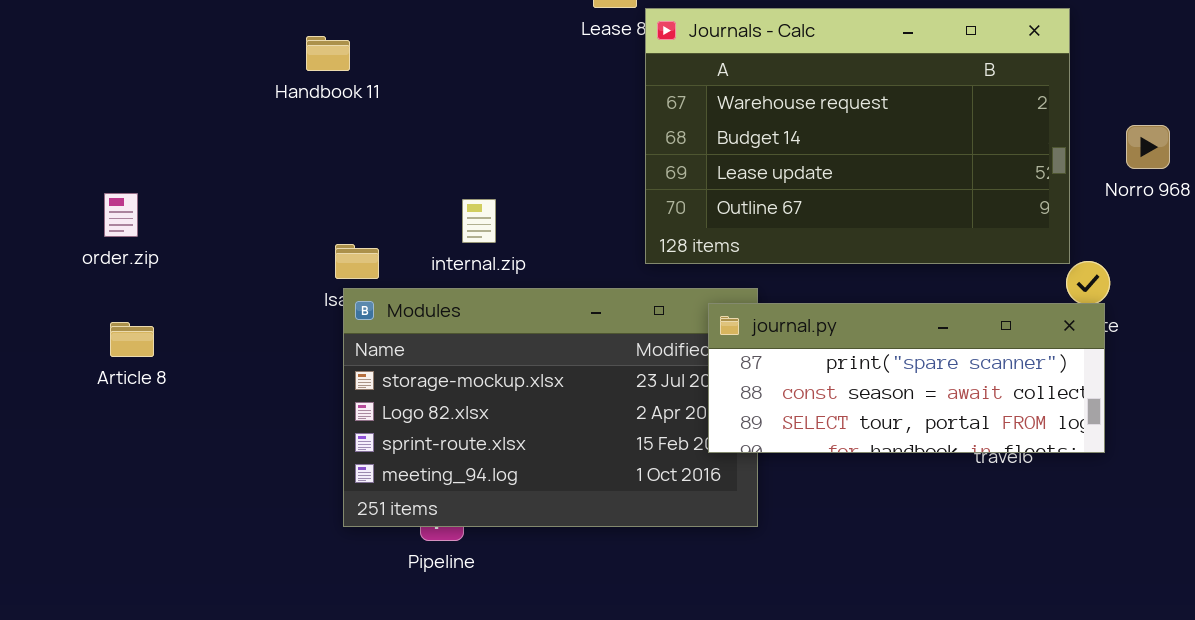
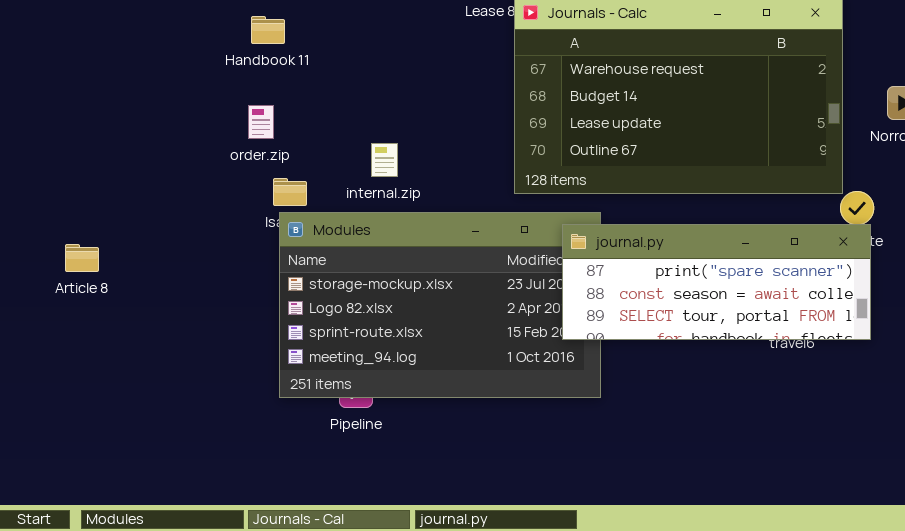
order.zip: [104,193,138,237] -> [248,105,274,139], moved
Article 8: [110,322,154,357] -> [65,244,99,272], moved

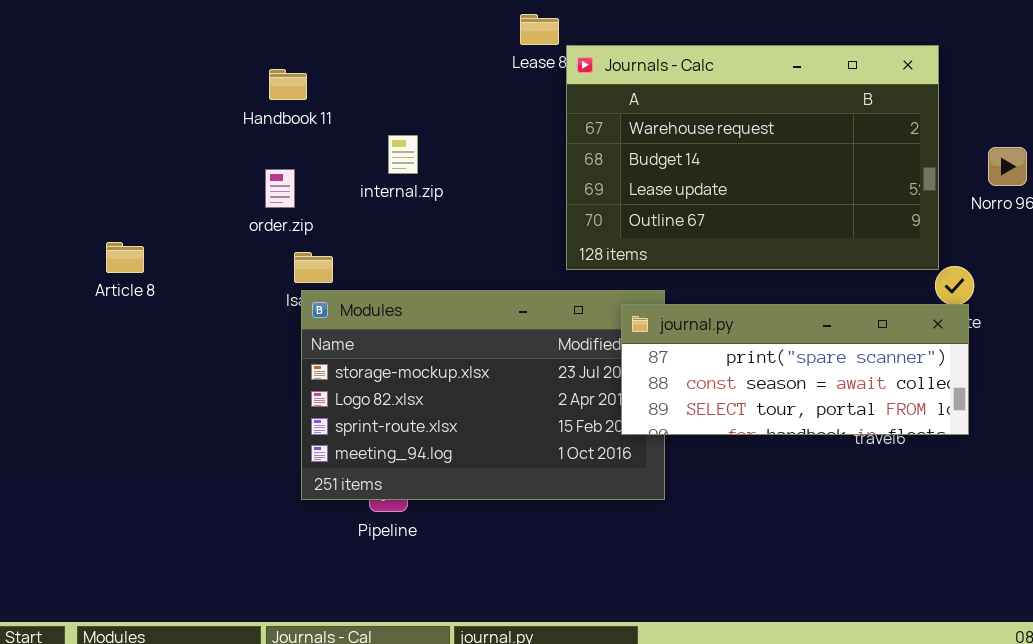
internal.zip: [371,143,398,177] -> [388,135,418,174], moved
Article 8: [65,244,99,272] -> [106,242,144,273], moved

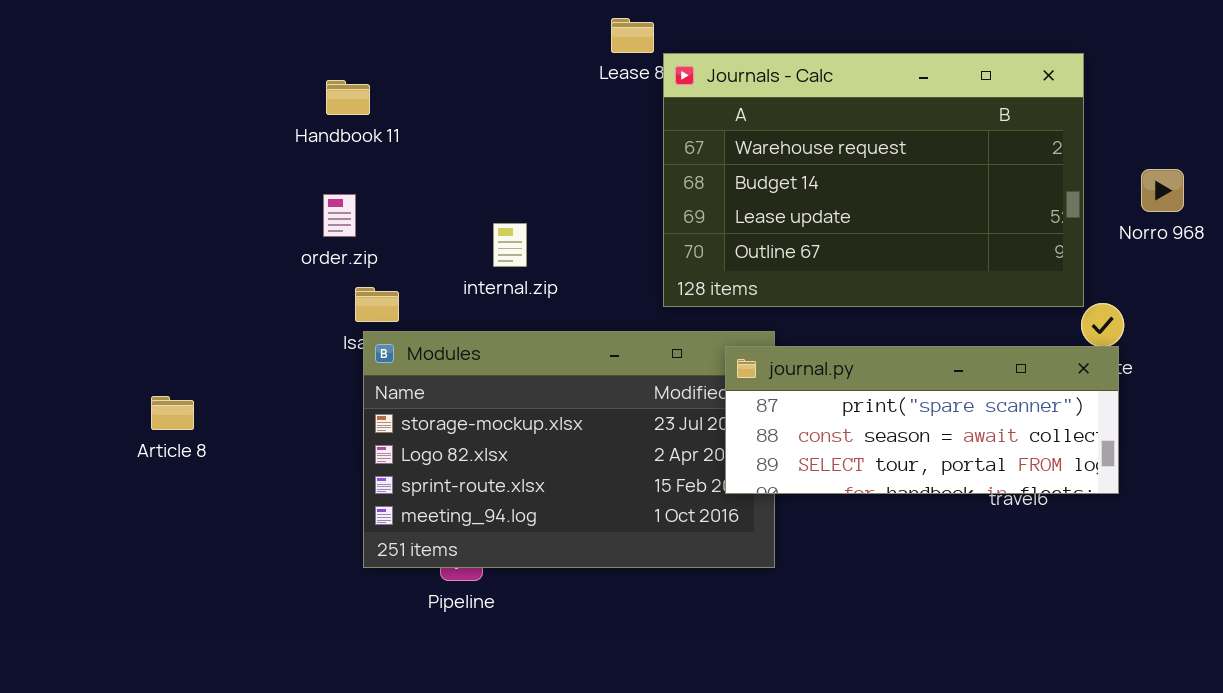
internal.zip: [388,135,418,174] -> [493,223,527,267], moved
Article 8: [106,242,144,273] -> [151,396,194,430], moved

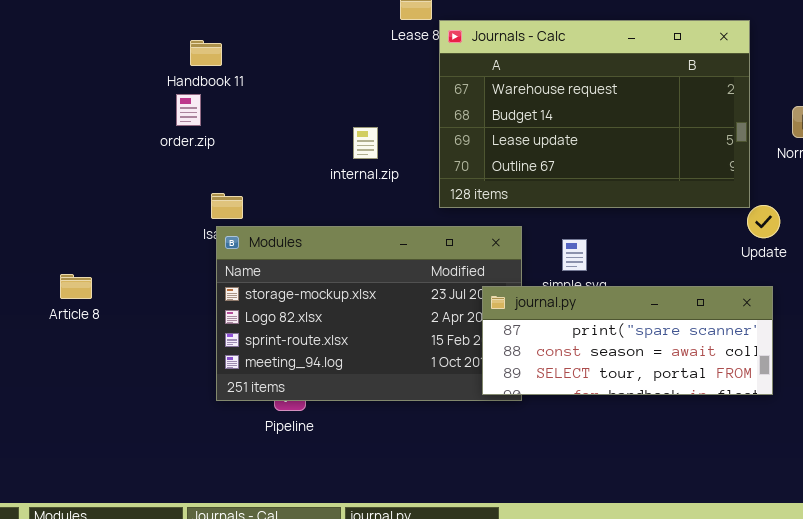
order.zip: [323,194,356,237] -> [176,94,201,126], moved
internal.zip: [493,223,527,267] -> [353,127,378,159], moved
journal.py: [725,346,1119,494] -> [482,286,773,395], moved

